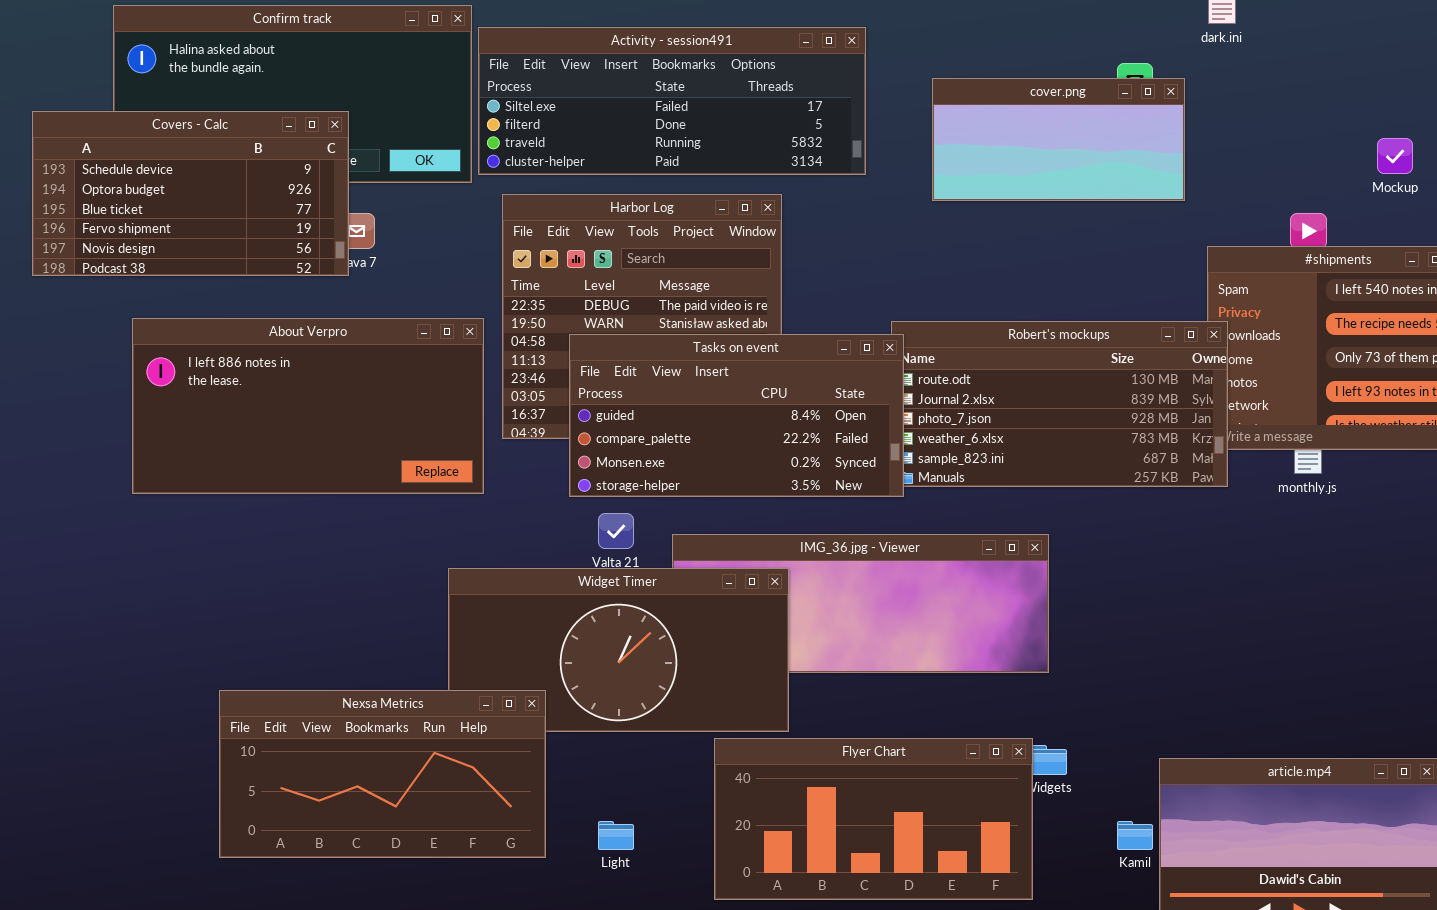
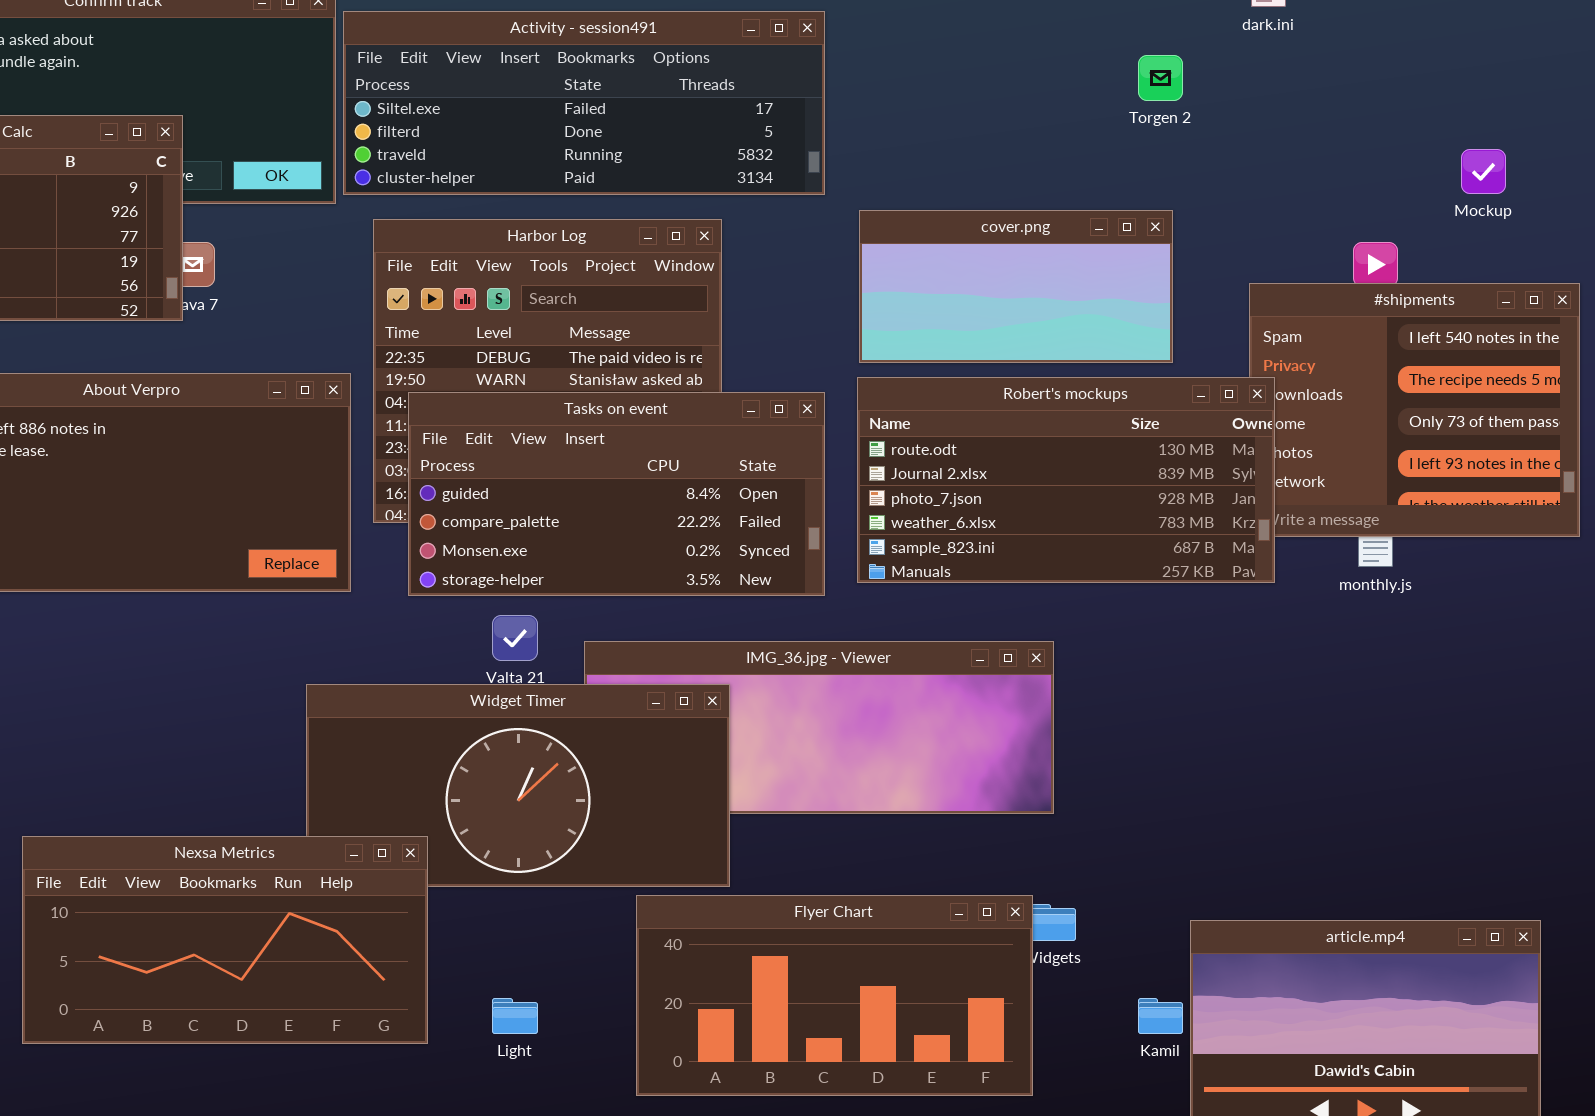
cover.png: [932,78,1185,201] -> [859,210,1173,363], moved
Tasks on event: [569,334,904,497] -> [408,392,825,596], moved

